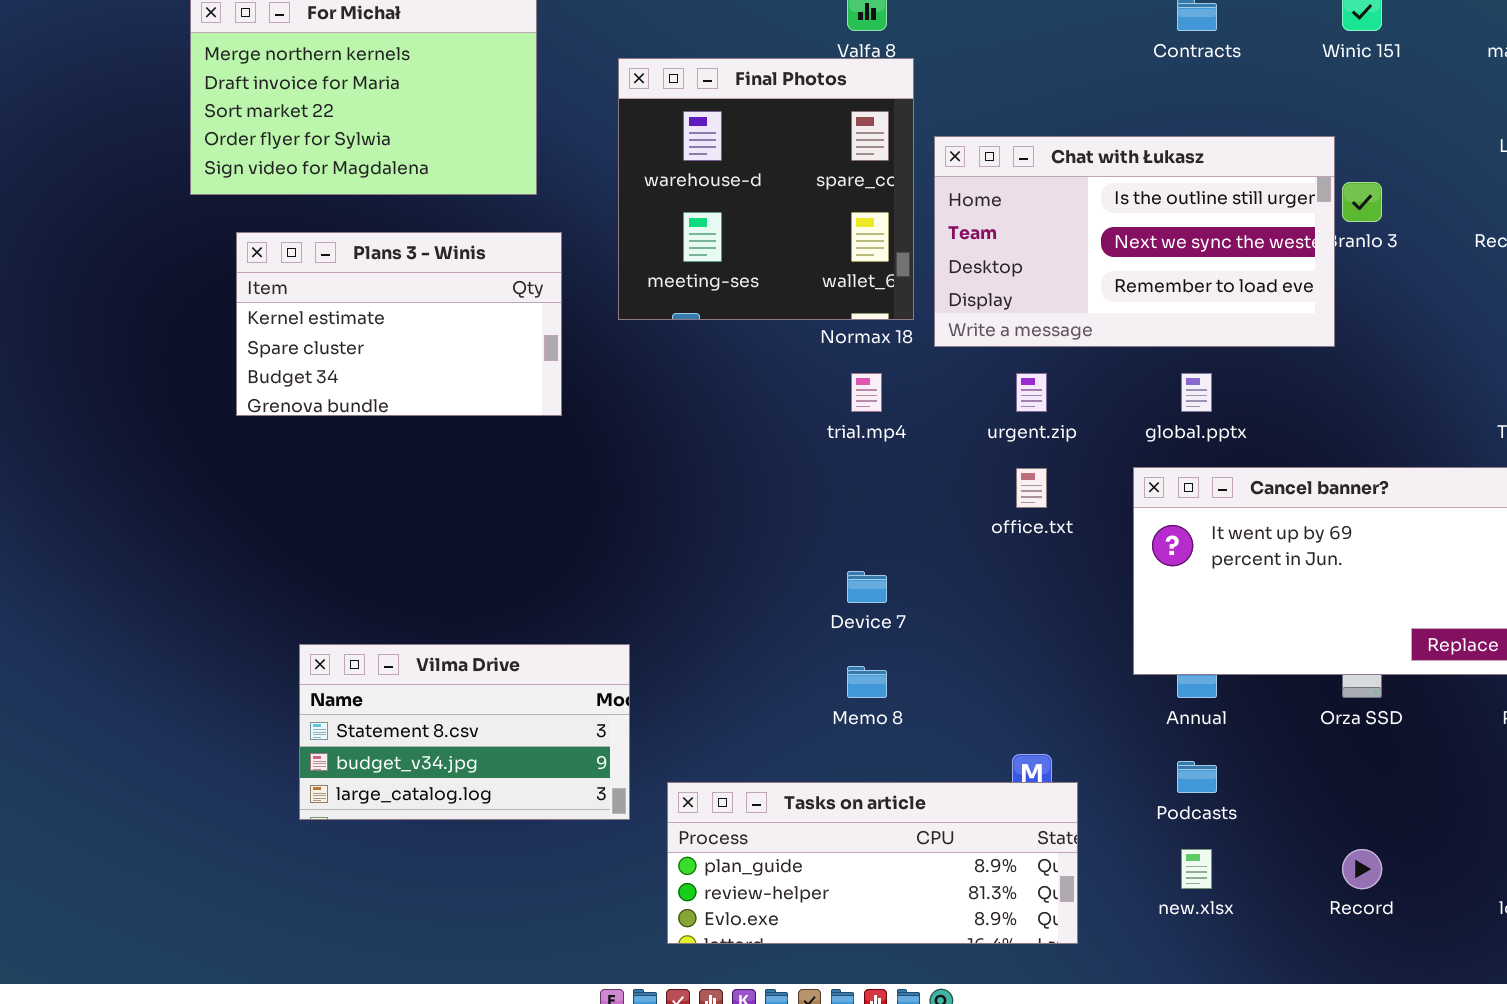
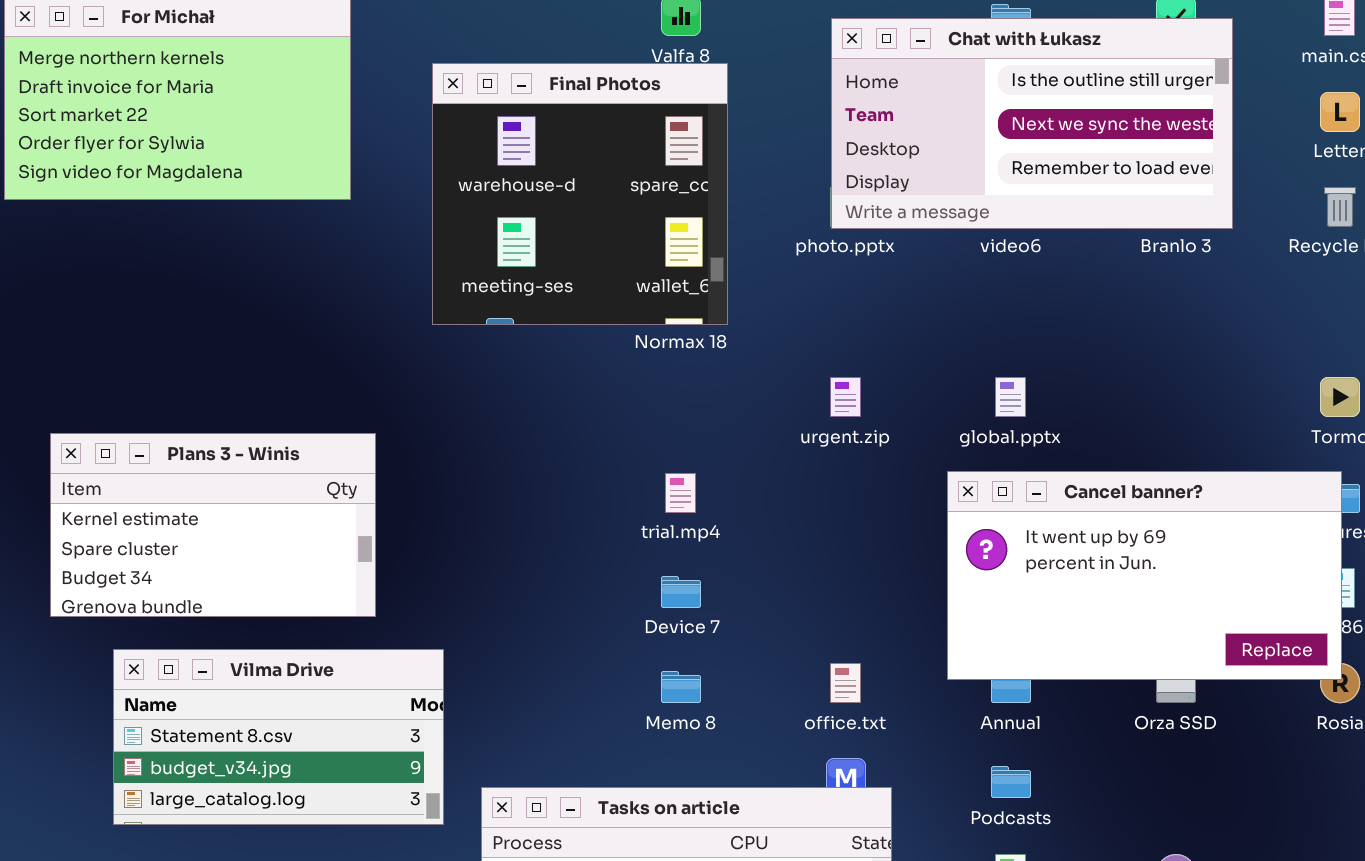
Chat with Łukasz: [934,136,1335,347] -> [831,18,1233,229], moved
Plans 3 - Winis: [236,232,562,416] -> [50,433,376,617], moved
trial.mp4: [851,373,882,412] -> [665,473,696,513], moved
office.txt: [1016,468,1047,508] -> [830,663,861,703], moved

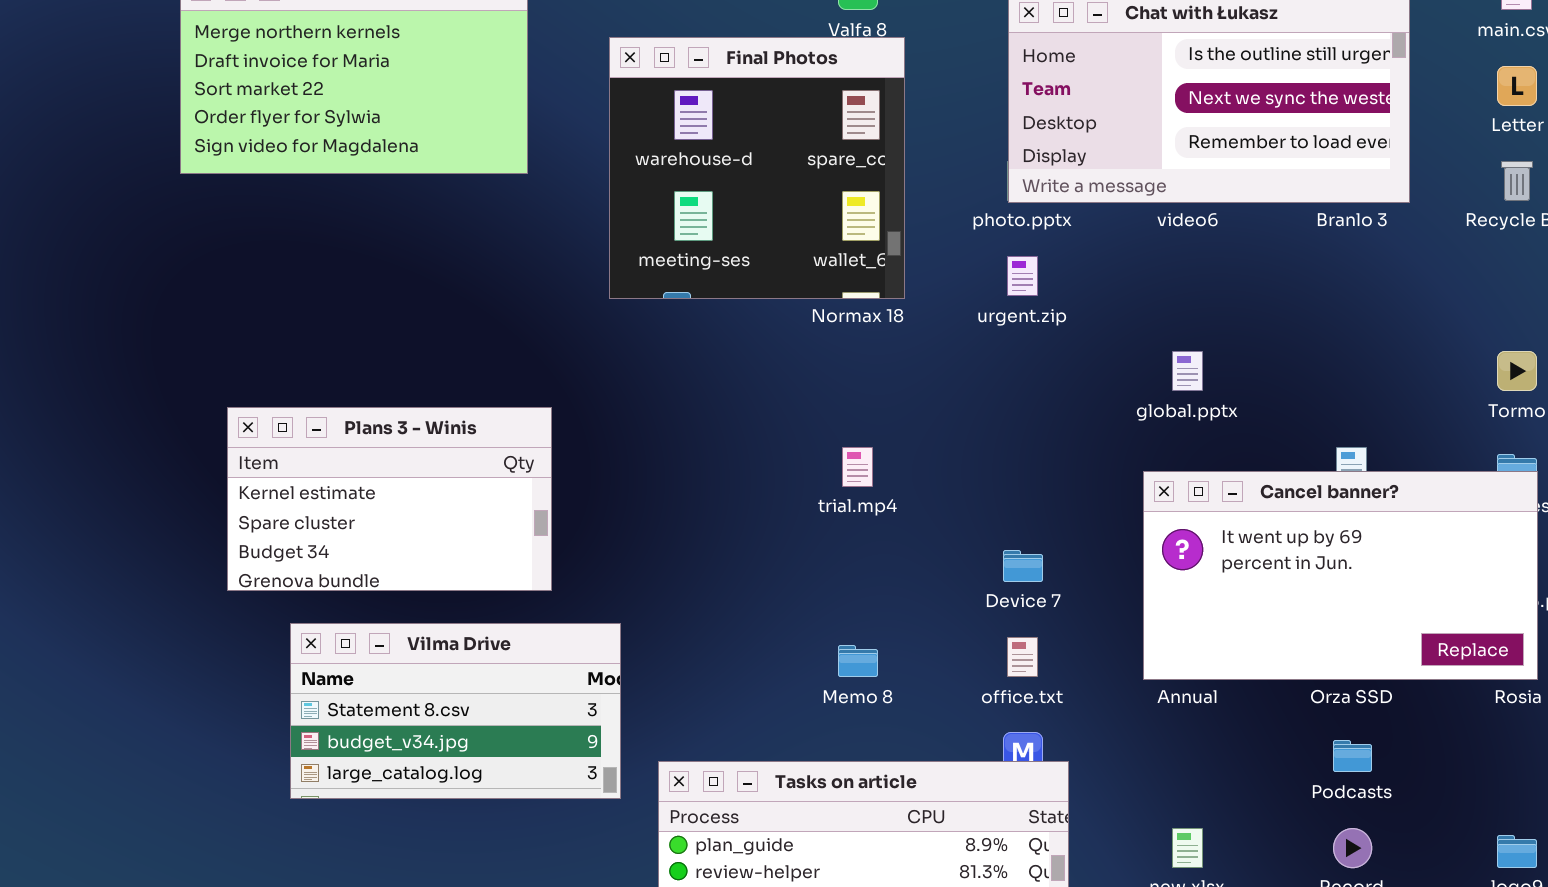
urgent.zip: [830,377,861,417] -> [1007,256,1038,296], moved
Cancel banner?: [947,471,1342,680] -> [1143,471,1538,680], moved
Device 7: [661,576,701,608] -> [1003,550,1043,582], moved
Podcasts: [991,766,1031,798] -> [1333,740,1372,772], moved

